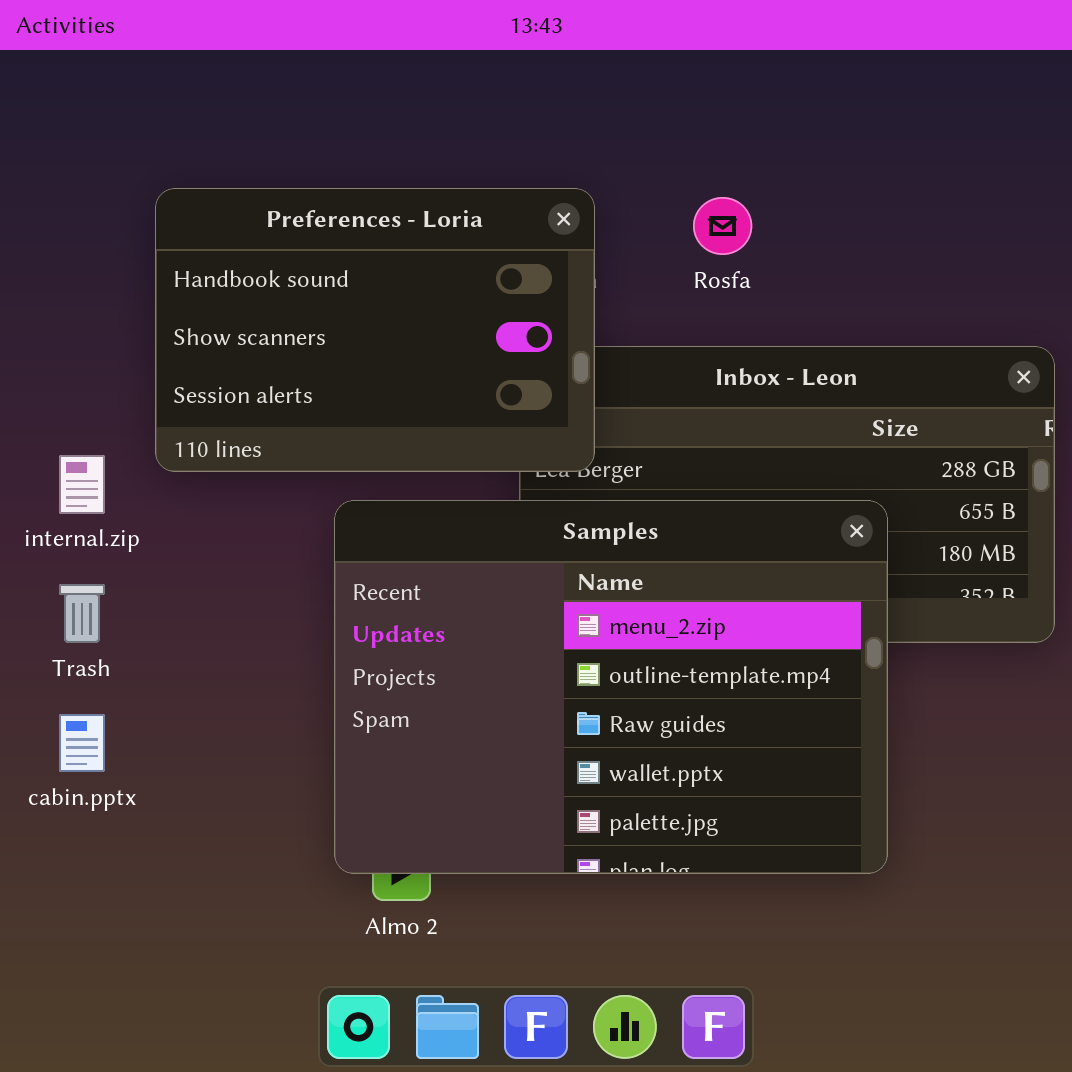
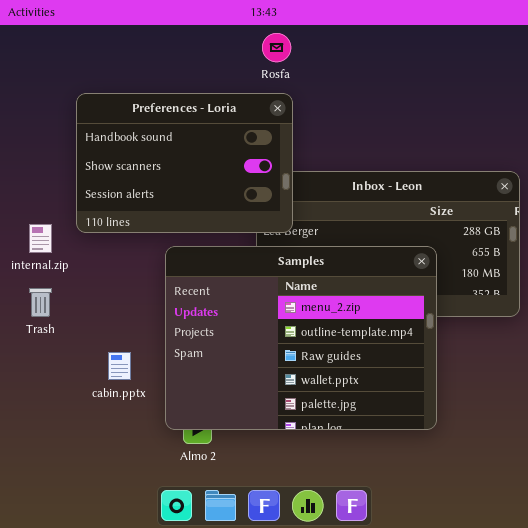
Rosfa: [693,197,752,255] -> [262,33,291,62], moved
cabin.pptx: [59,714,105,772] -> [108,352,131,380], moved

